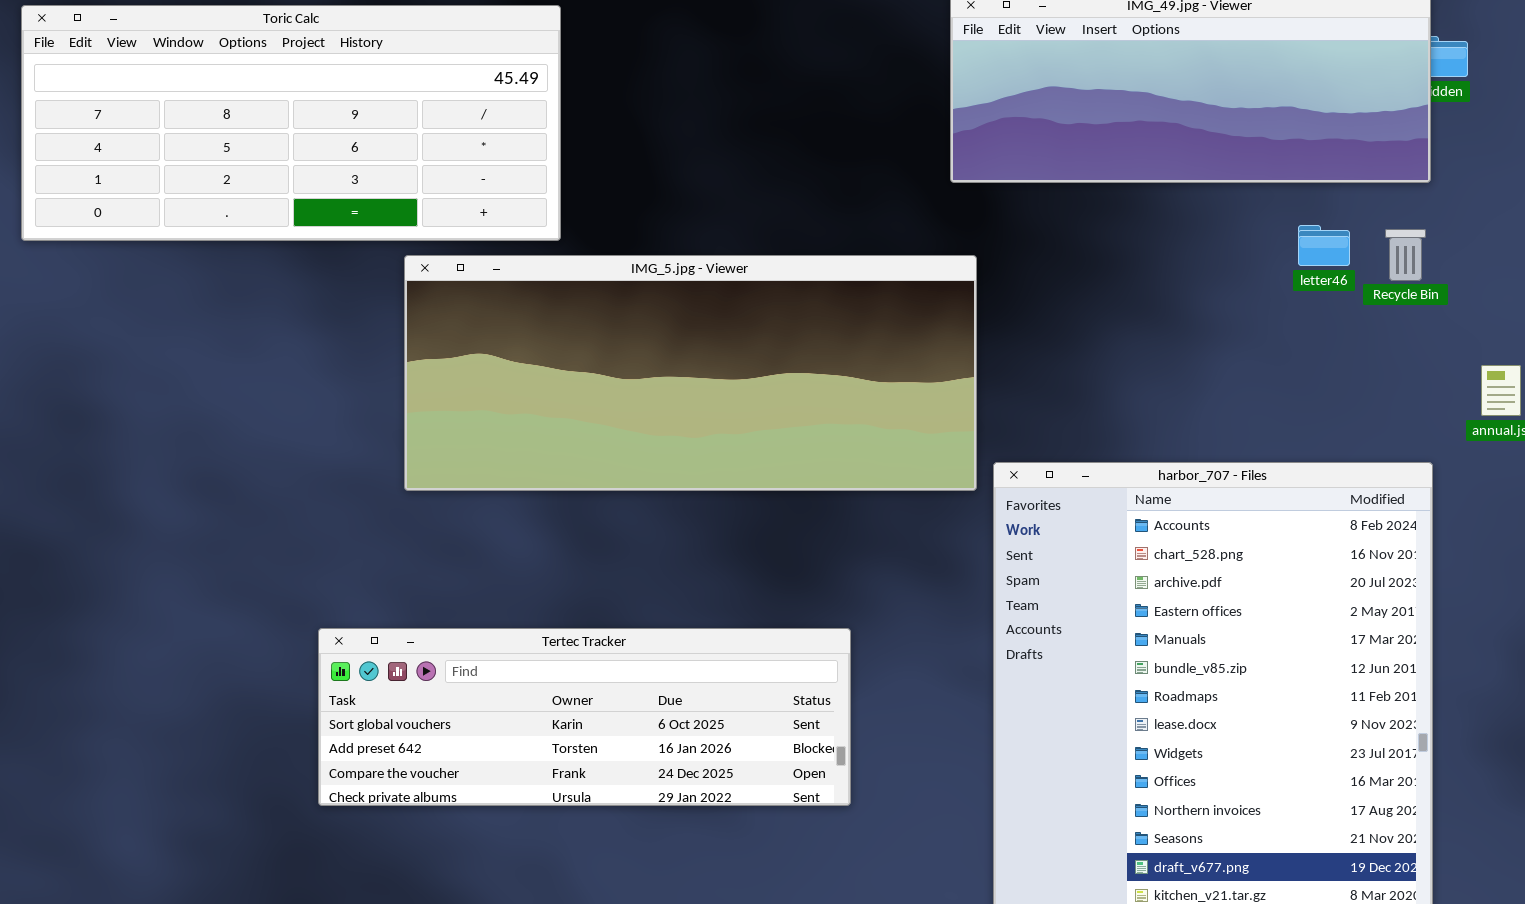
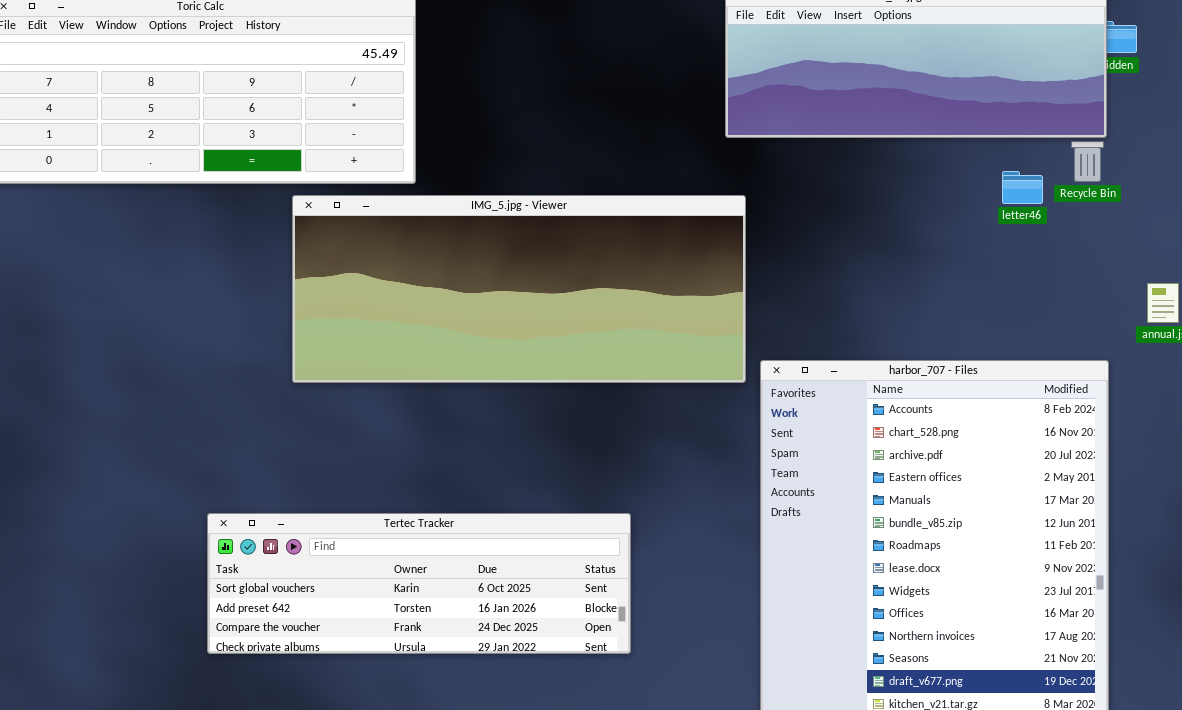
Recycle Bin: [1385,229,1426,281] -> [1071,141,1104,182], moved
Tertec Tracker: [318,628,851,806] -> [207,513,631,654], moved

